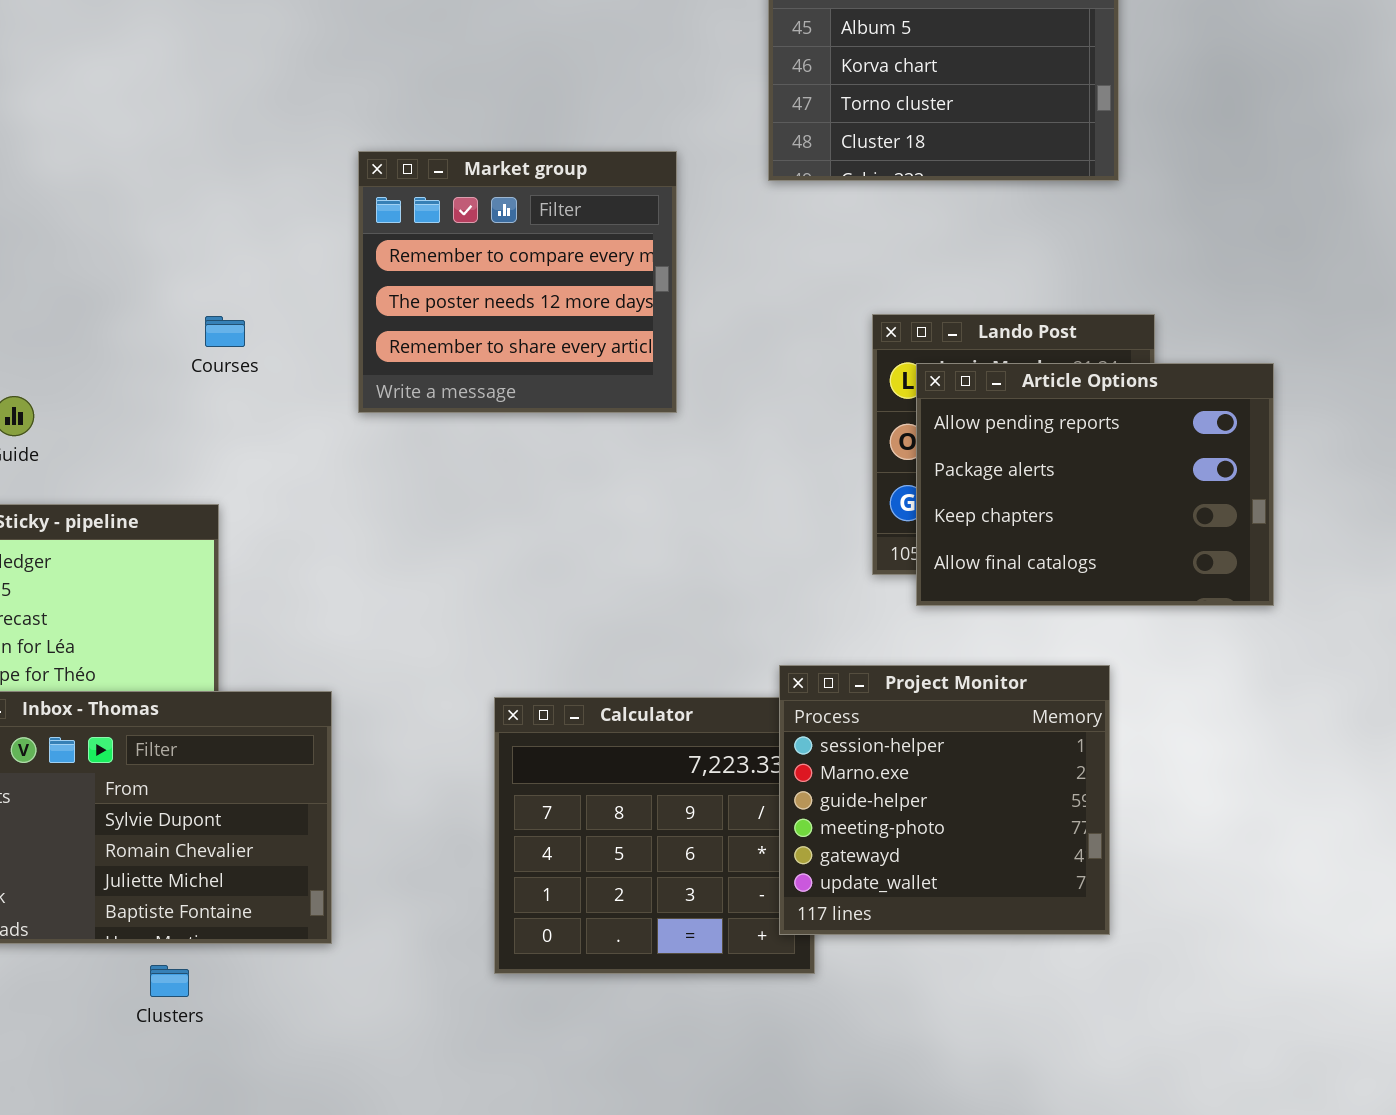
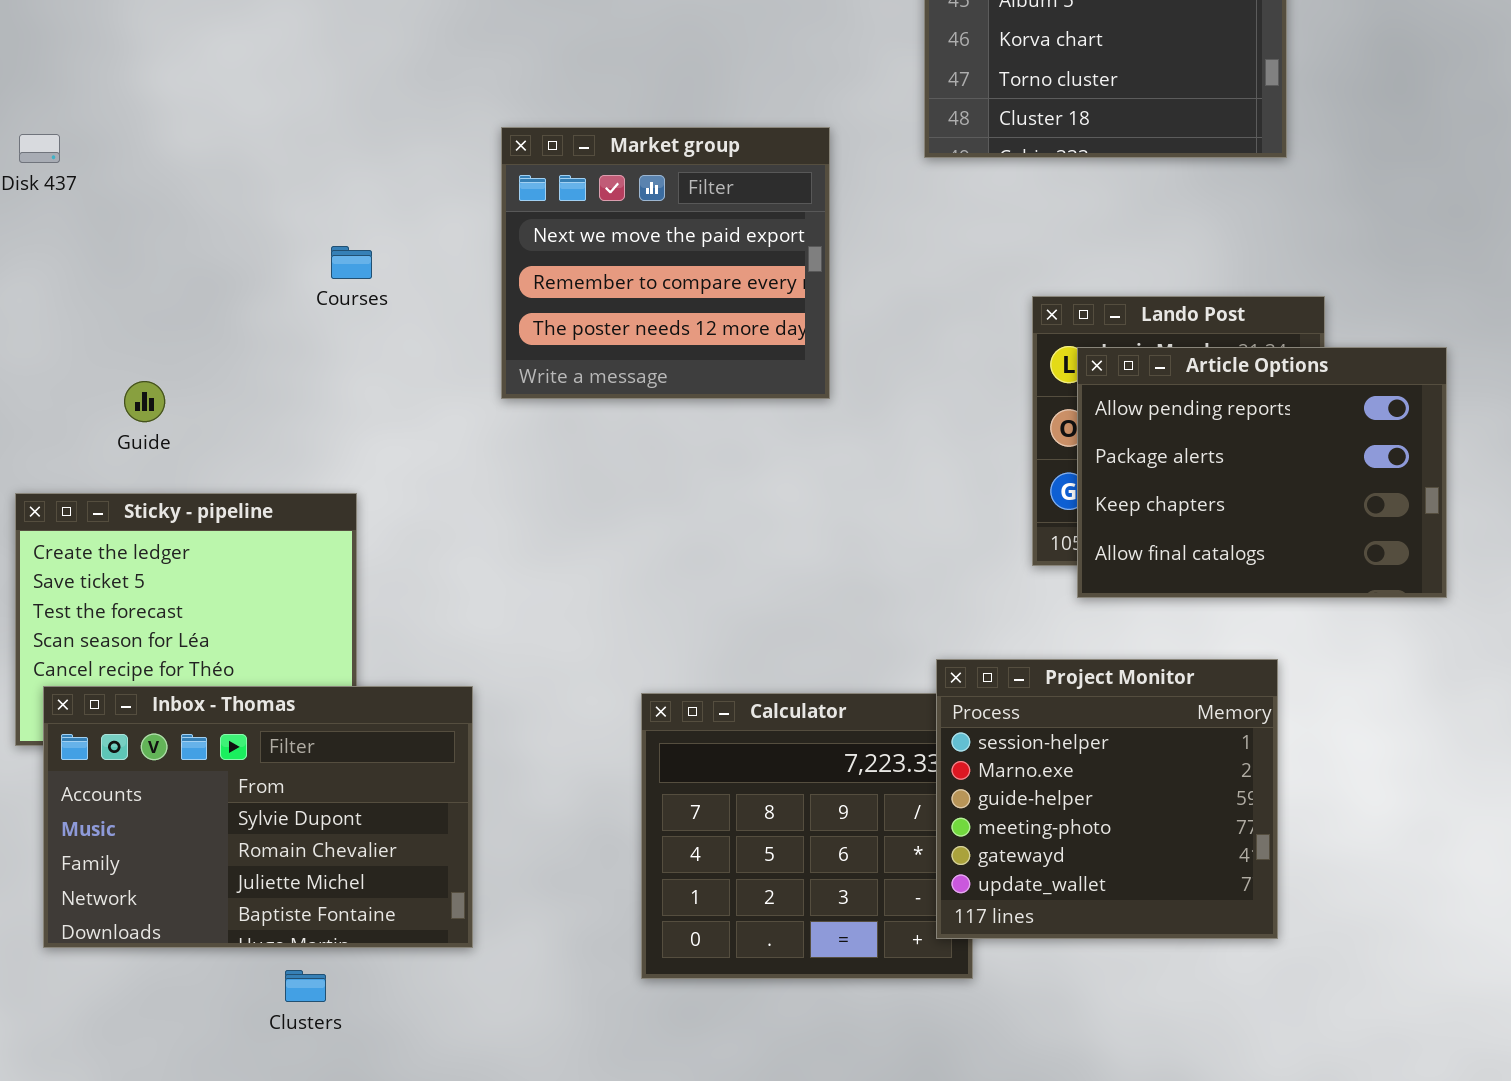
Market group: [358,151,677,413] -> [501,127,830,399], scrolled up 1 row
Courses: [205,316,245,347] -> [331,246,372,279], moved

